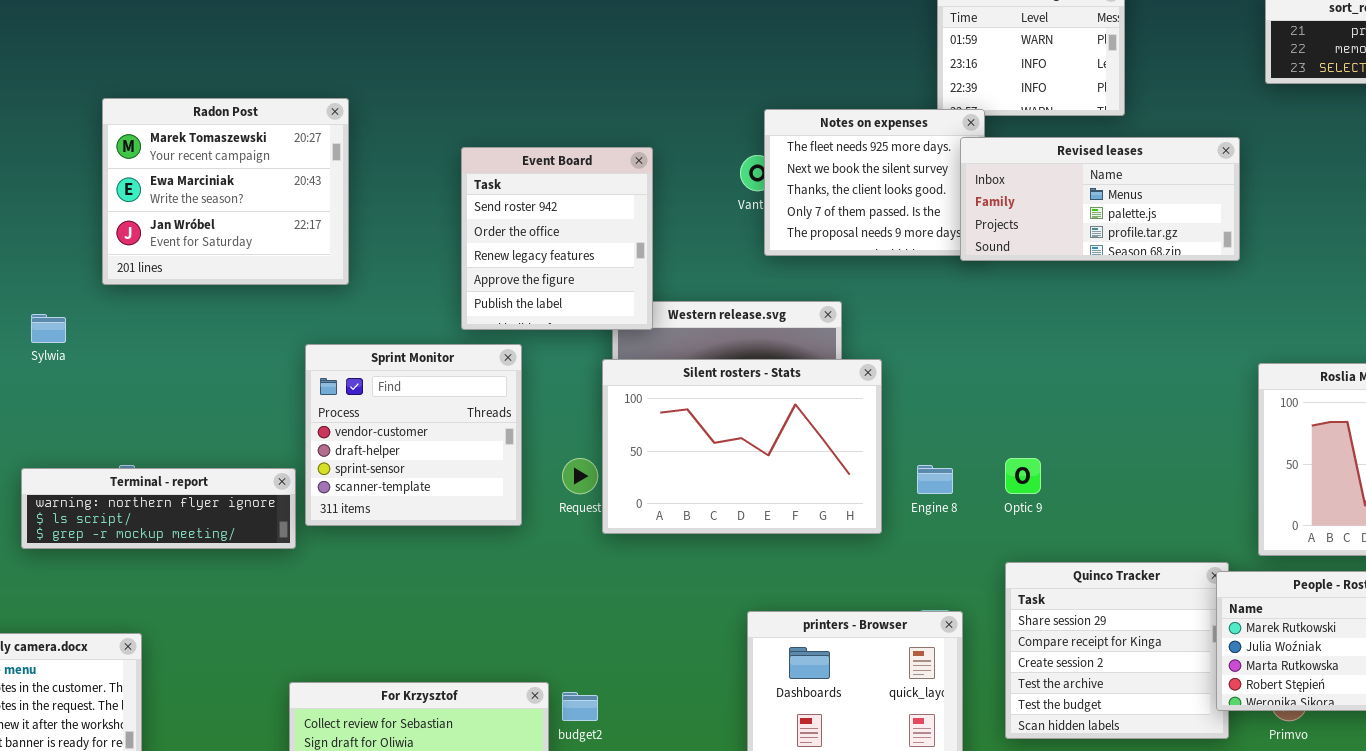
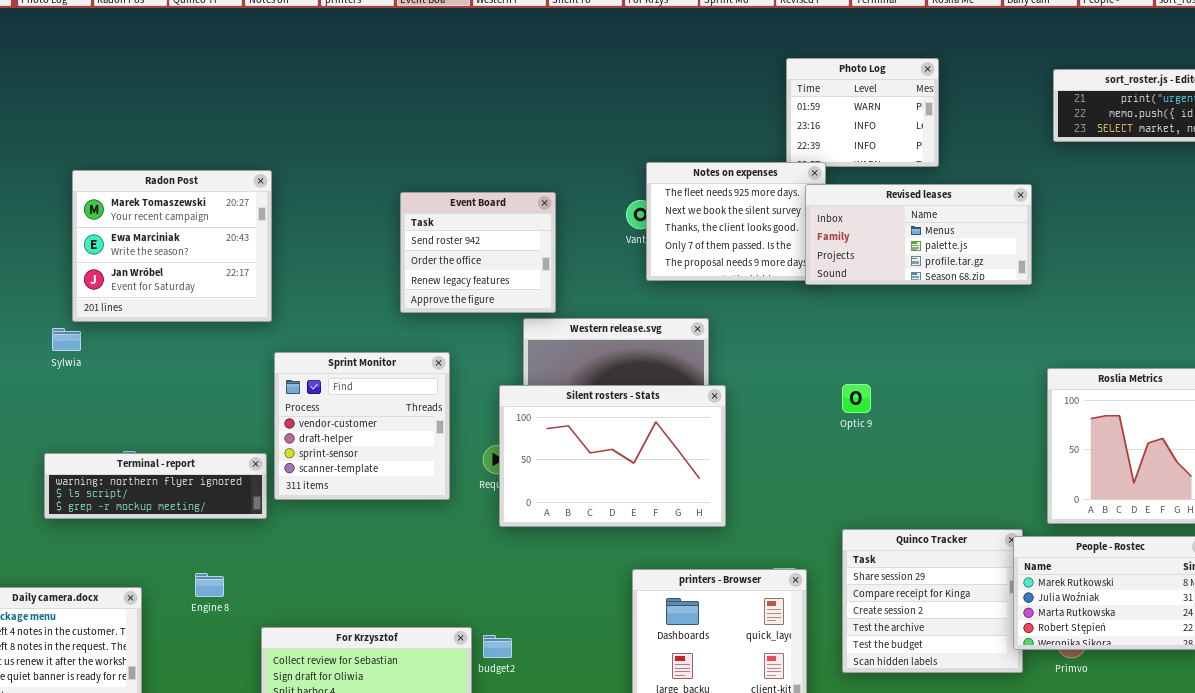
Radon Post: [102,98,349,285] -> [72,170,272,322], moved
Event Board: [461,147,653,330] -> [400,192,556,313], resized
Silent rosters - Stats: [602,359,882,534] -> [499,385,726,527], moved
Optic 9: [1005,458,1041,494] -> [842,384,871,413], moved
Engine 8: [917,465,953,494] -> [195,573,224,597], moved

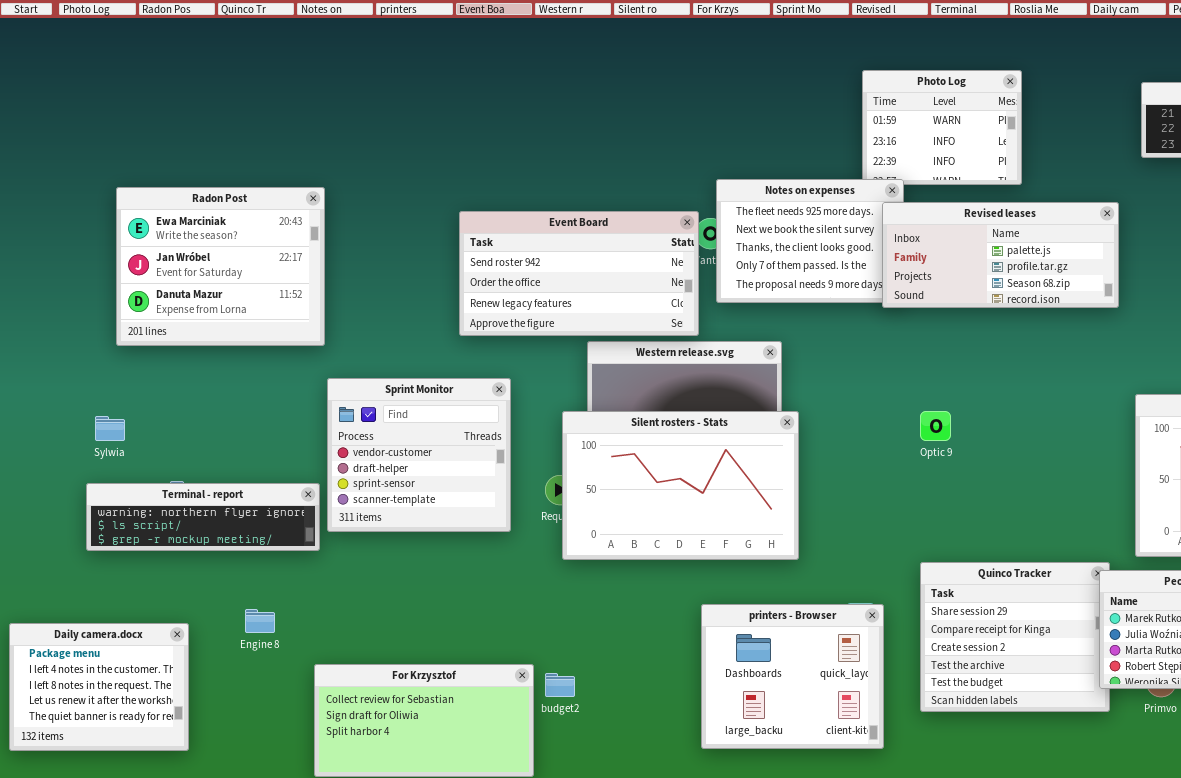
Radon Post: [72,170,272,322] -> [116,187,325,346], scrolled down 1 row
Revised leases: [805,184,1032,285] -> [882,202,1119,308], scrolled down 1 row
Event Board: [400,192,556,313] -> [459,211,699,336], resized
Sylwia: [52,328,81,351] -> [95,416,125,441], moved

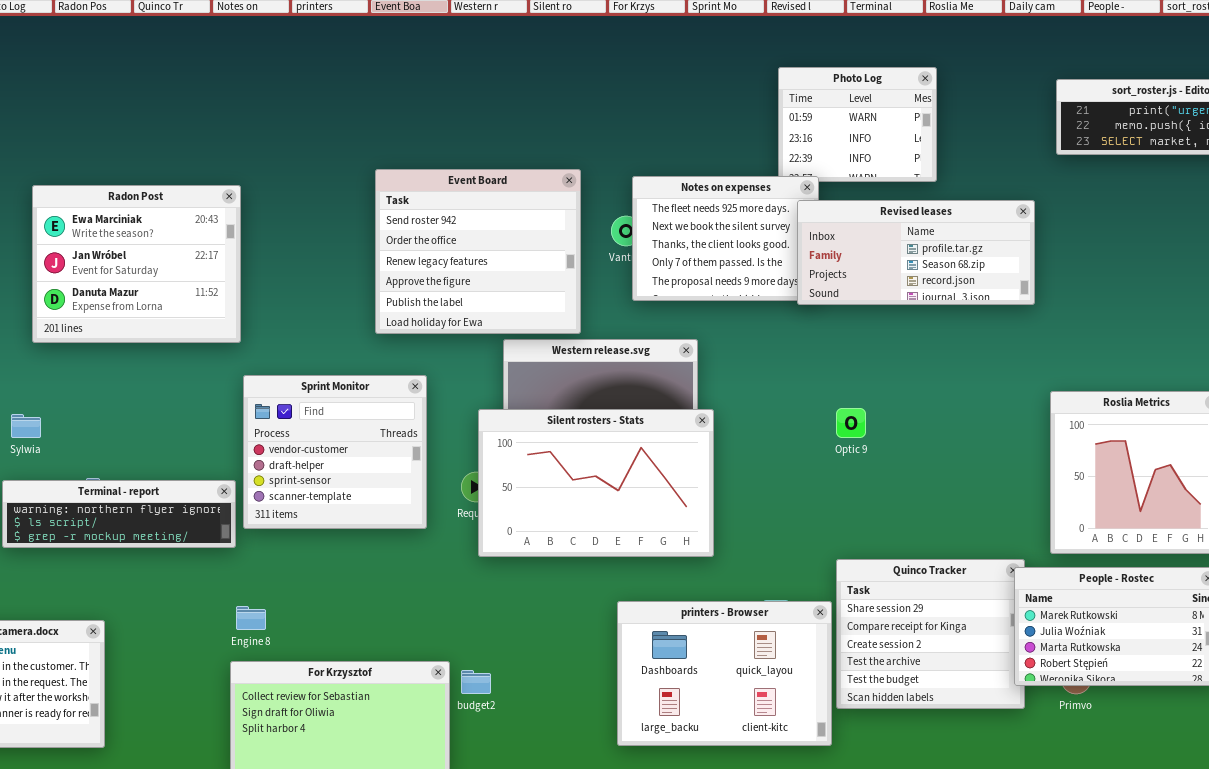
Revised leases: [882,202,1119,308] -> [797,200,1035,305], scrolled down 1 row
Event Board: [459,211,699,336] -> [375,169,581,334], resized
printers - Browser: [701,604,884,749] -> [617,601,832,746], resized
Engine 8: [245,609,275,633] -> [236,606,266,630], moved

